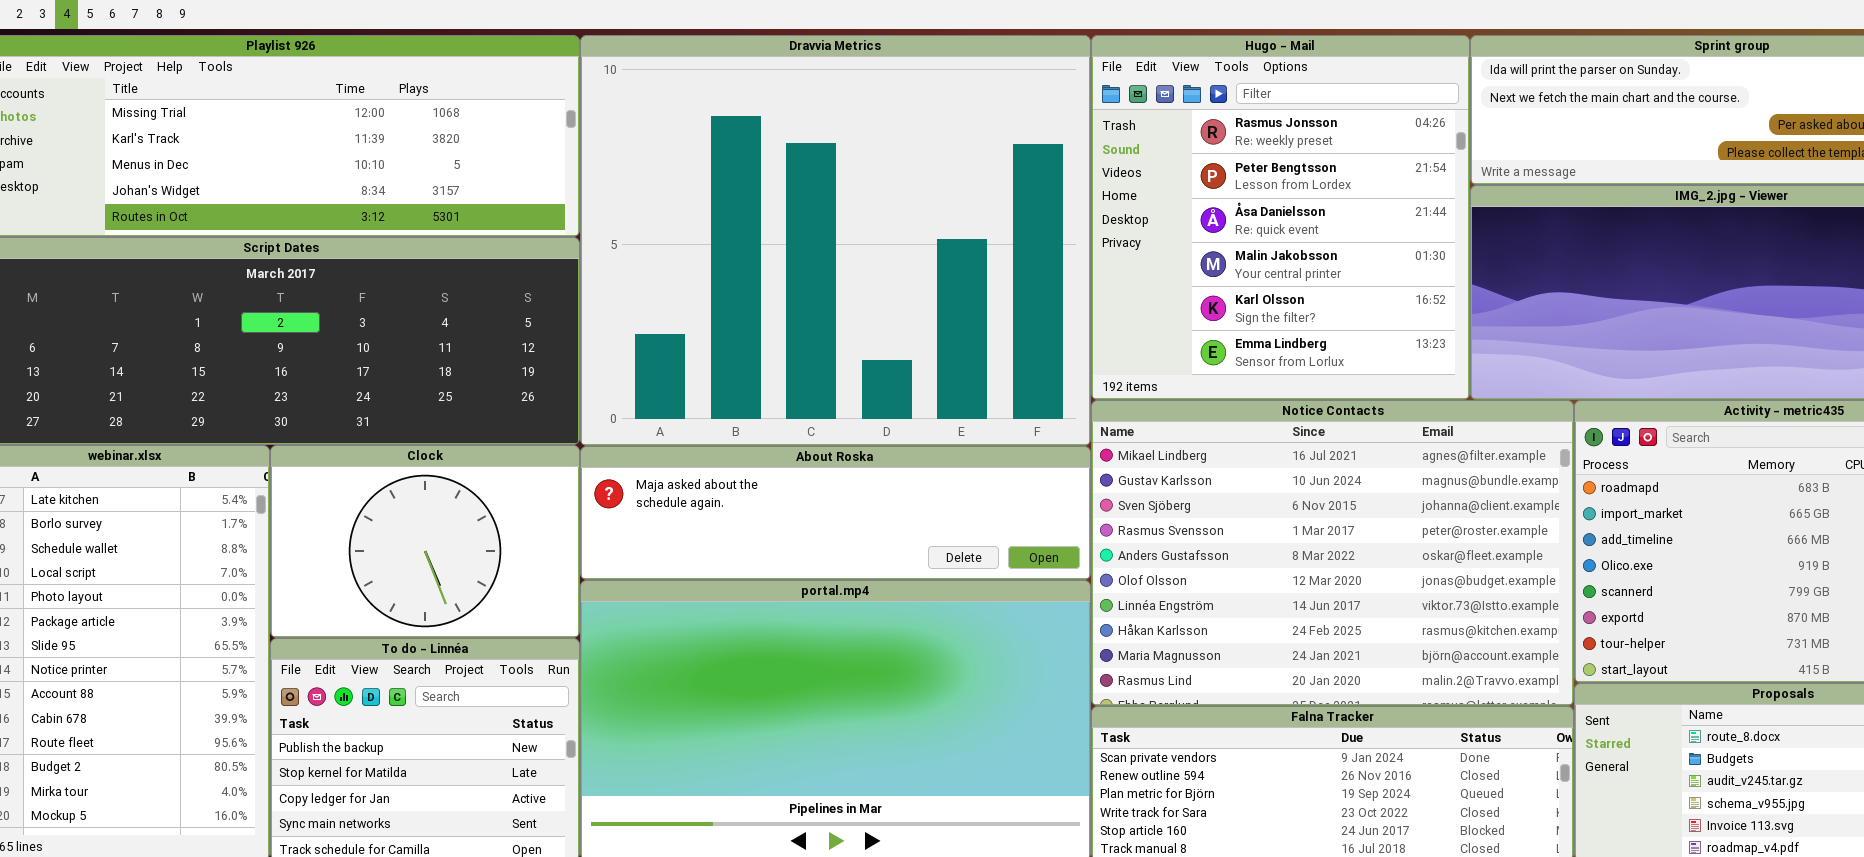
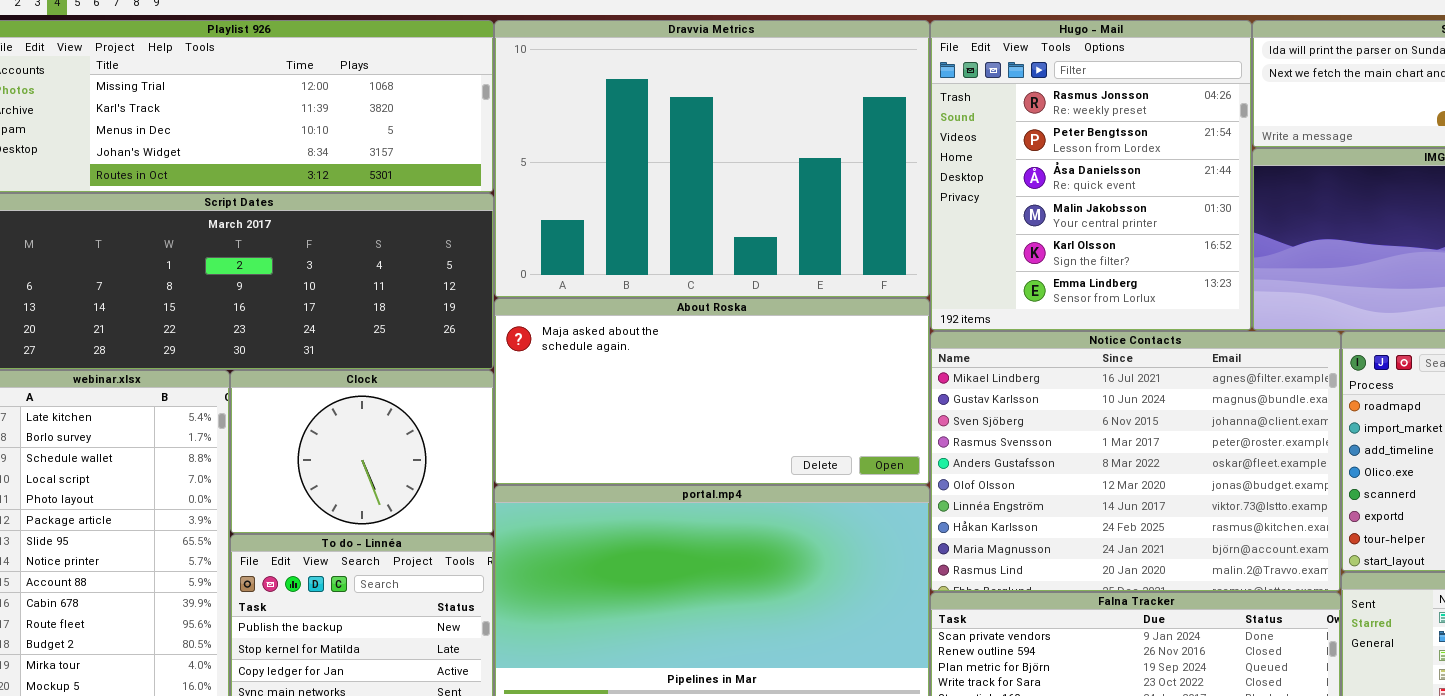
Dravvia Metrics: [580,35,1091,446] -> [494,20,930,298], resized
About Roska: [580,446,1091,580] -> [494,298,930,485], resized

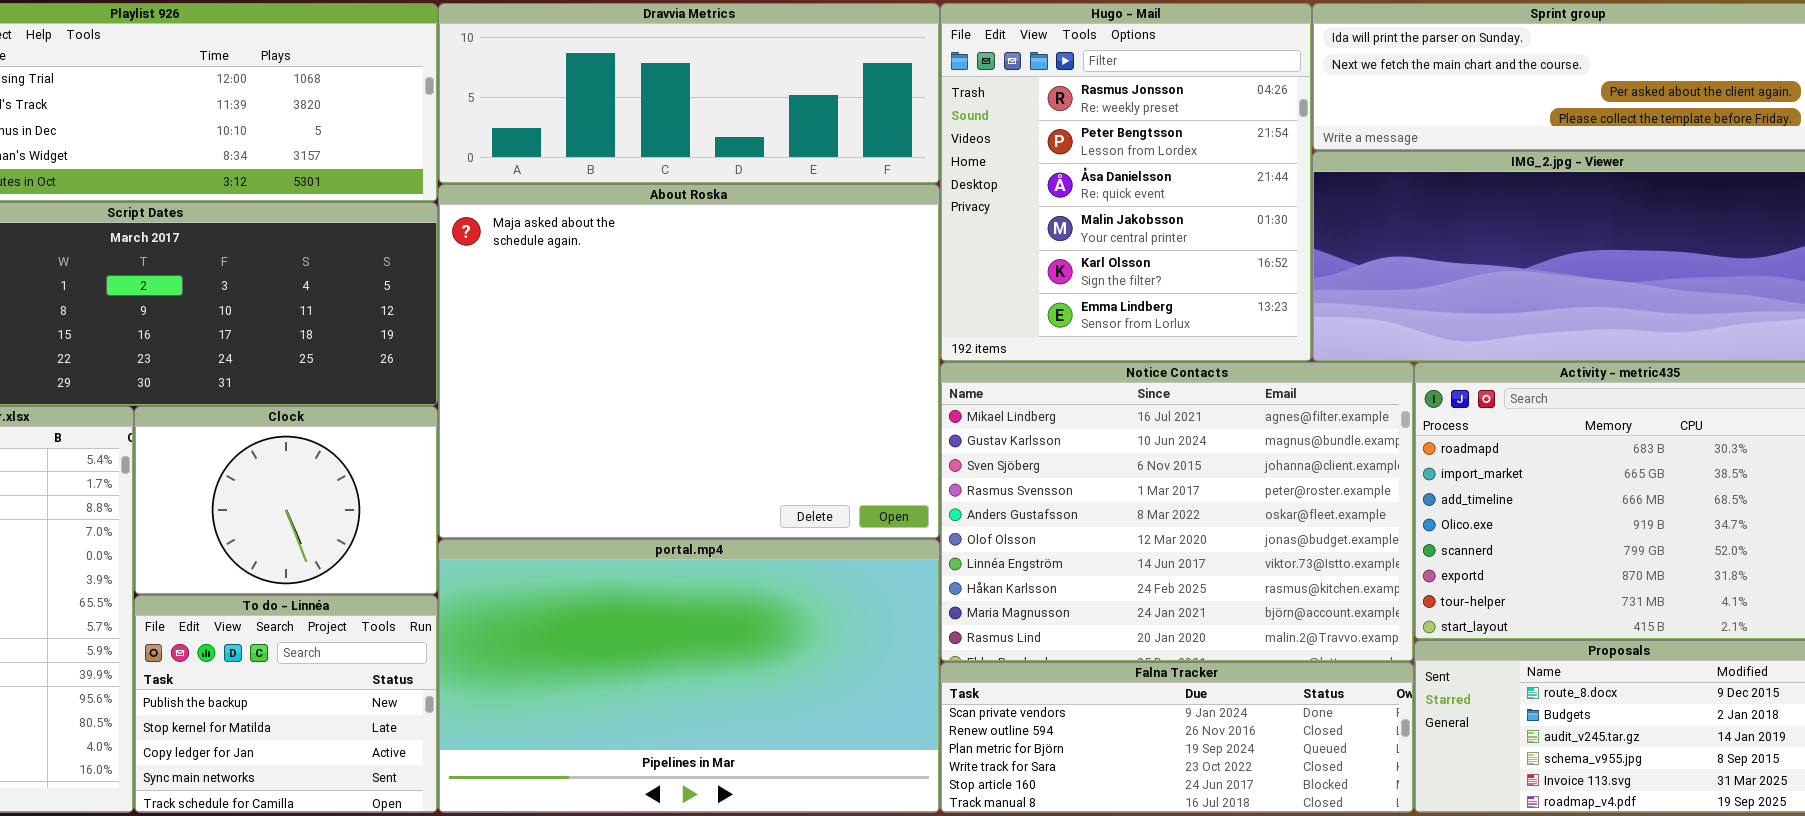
Dravvia Metrics: [494,20,930,298] -> [438,3,940,184], resized
About Roska: [494,298,930,485] -> [438,184,940,539], resized

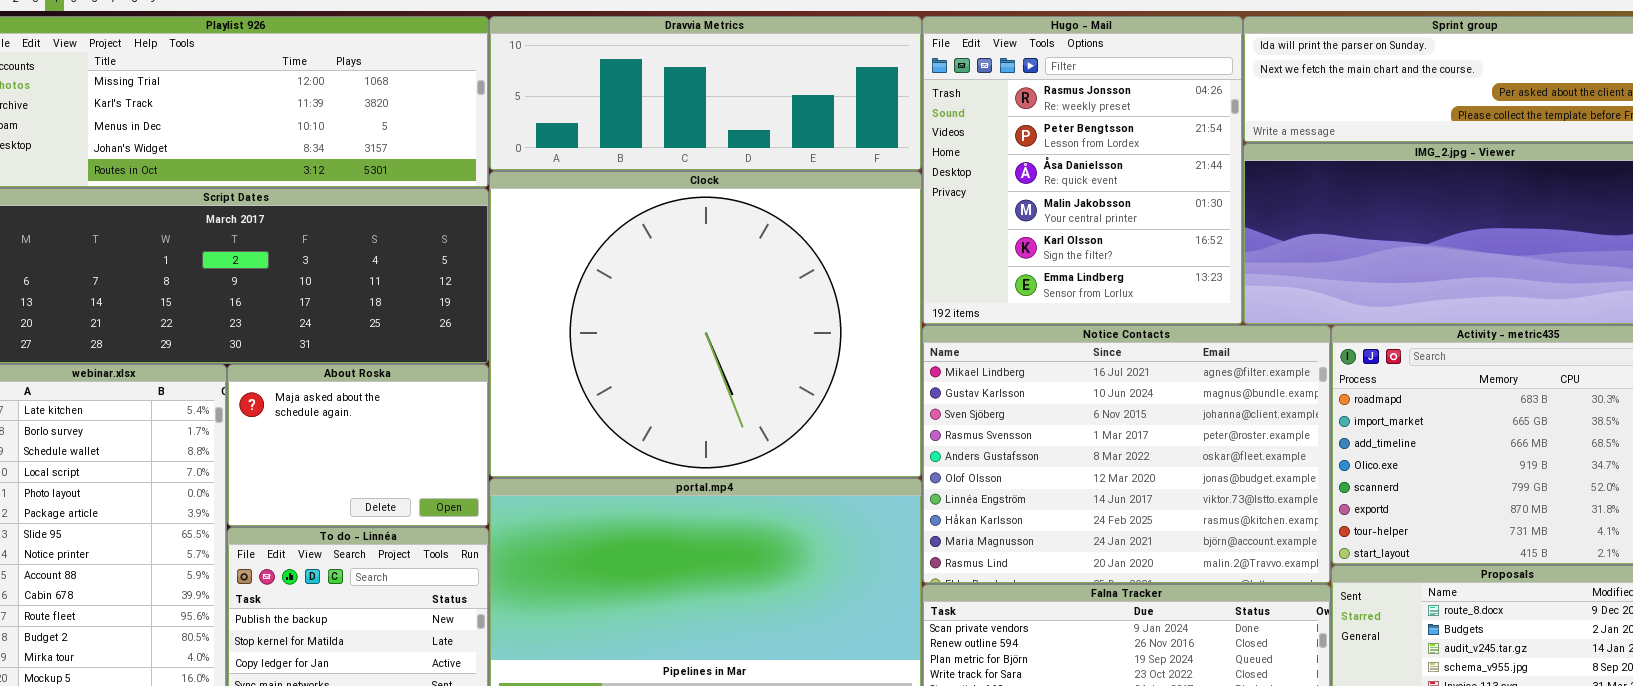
About Roska: [438,184,940,539] -> [227,364,489,527], moved, resized
Clock: [134,406,438,595] -> [489,171,922,478], moved, resized

